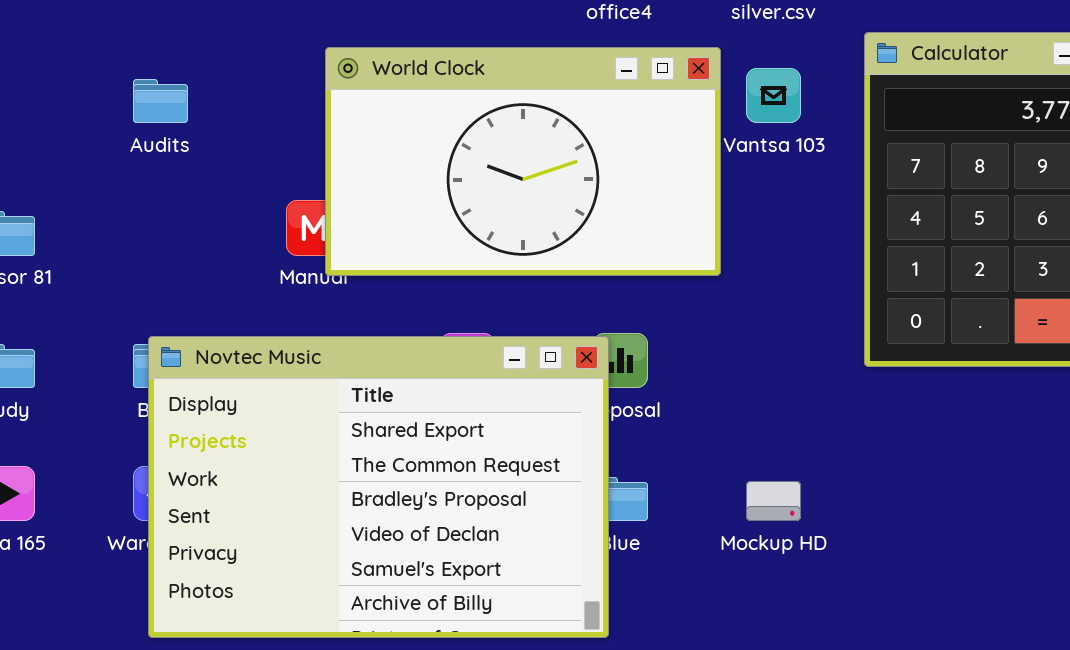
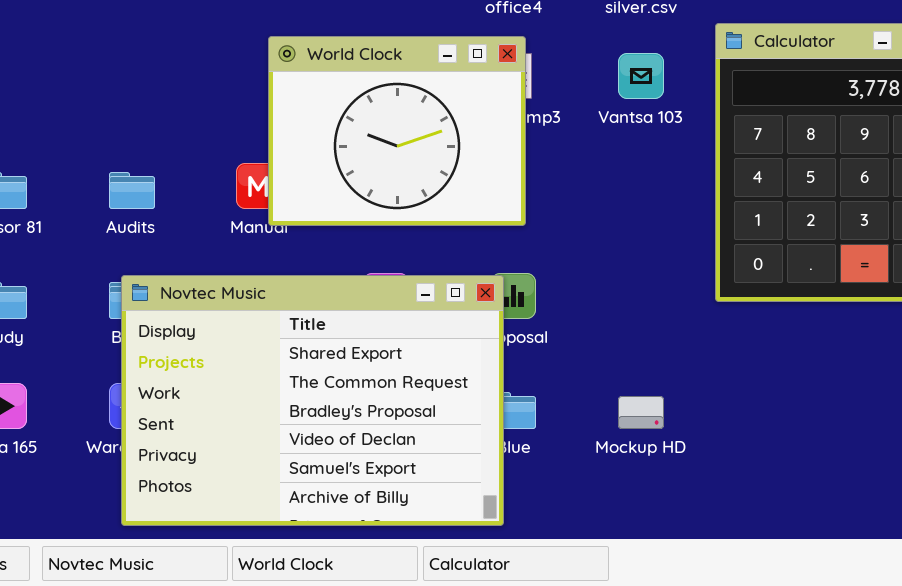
World Clock: [325,47,721,276] -> [268,36,526,226], resized
Audits: [133,79,188,123] -> [109,172,155,209], moved

